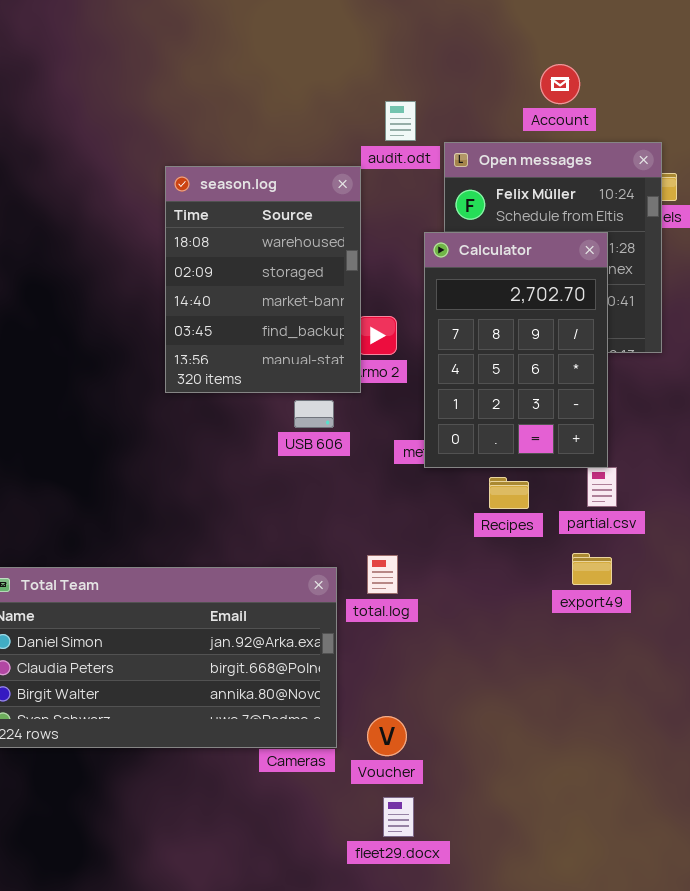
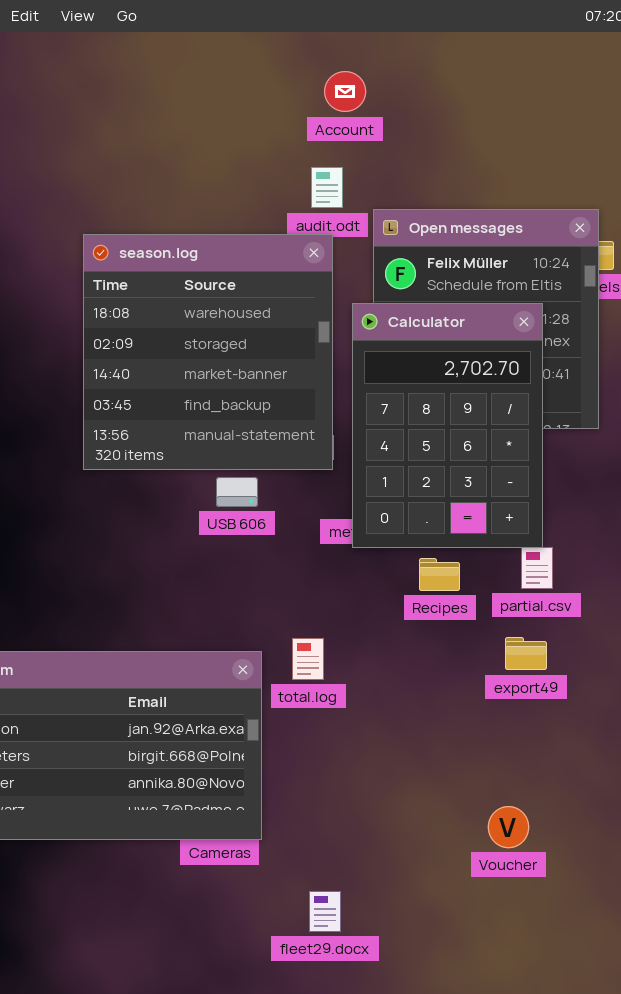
Account: [540,64,580,104] -> [324,71,366,112], moved
season.log: [165,166,361,393] -> [83,234,333,470], resized
Voucher: [367,716,407,756] -> [488,806,529,848], moved

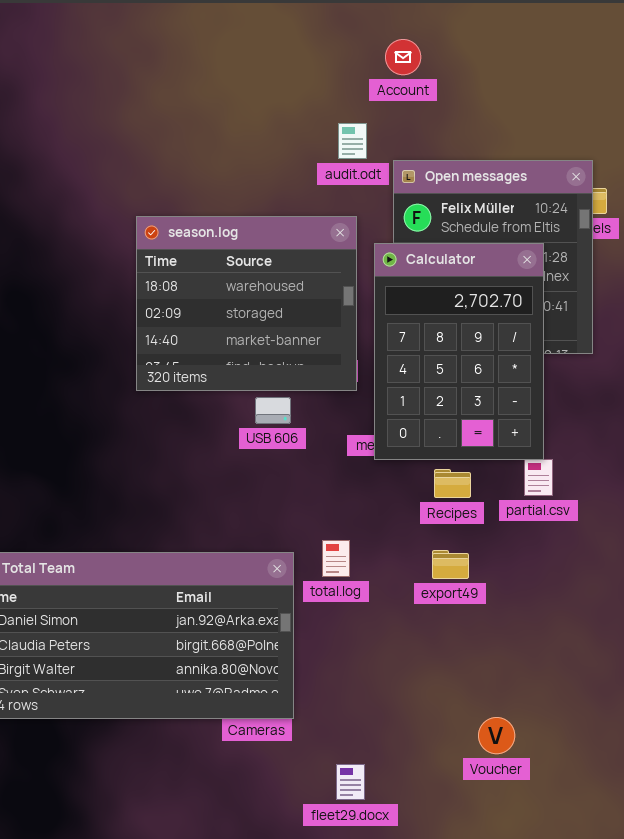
Account: [324,71,366,112] -> [385,39,421,75], moved
season.log: [83,234,333,470] -> [136,216,357,391], resized
export49: [505,637,547,670] -> [432,550,469,579], moved
Voucher: [488,806,529,848] -> [478,717,515,754], moved

